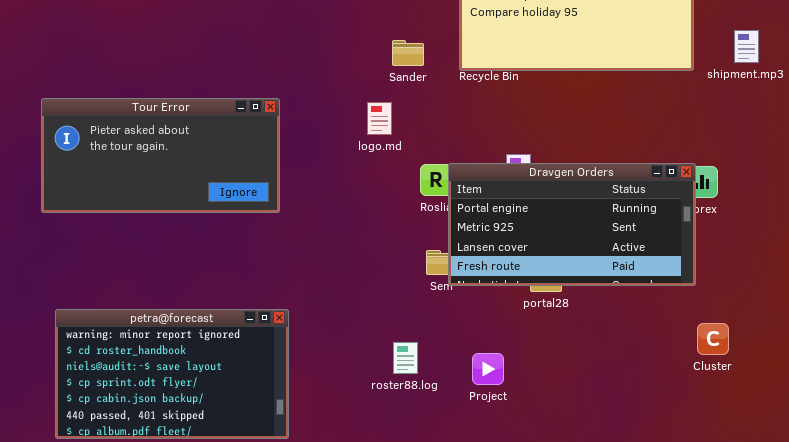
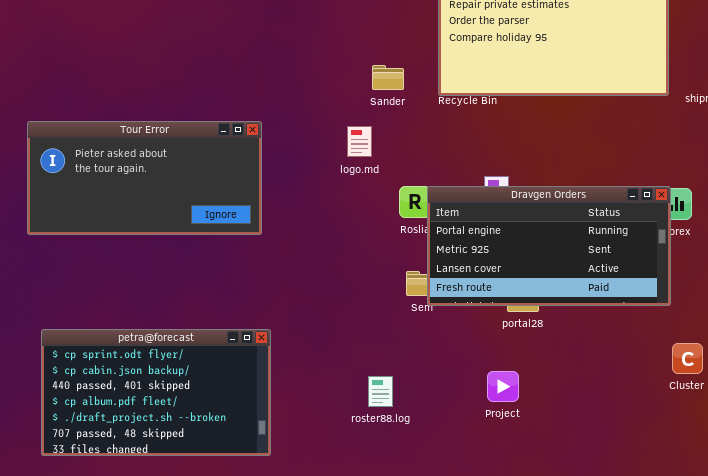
petra@forecast: [55,309,289,439] -> [41,329,271,456], scrolled down 3 rows
roster88.log: [393,342,418,374] -> [368,376,393,407], moved
Project: [472,353,504,385] -> [487,371,519,402], moved

